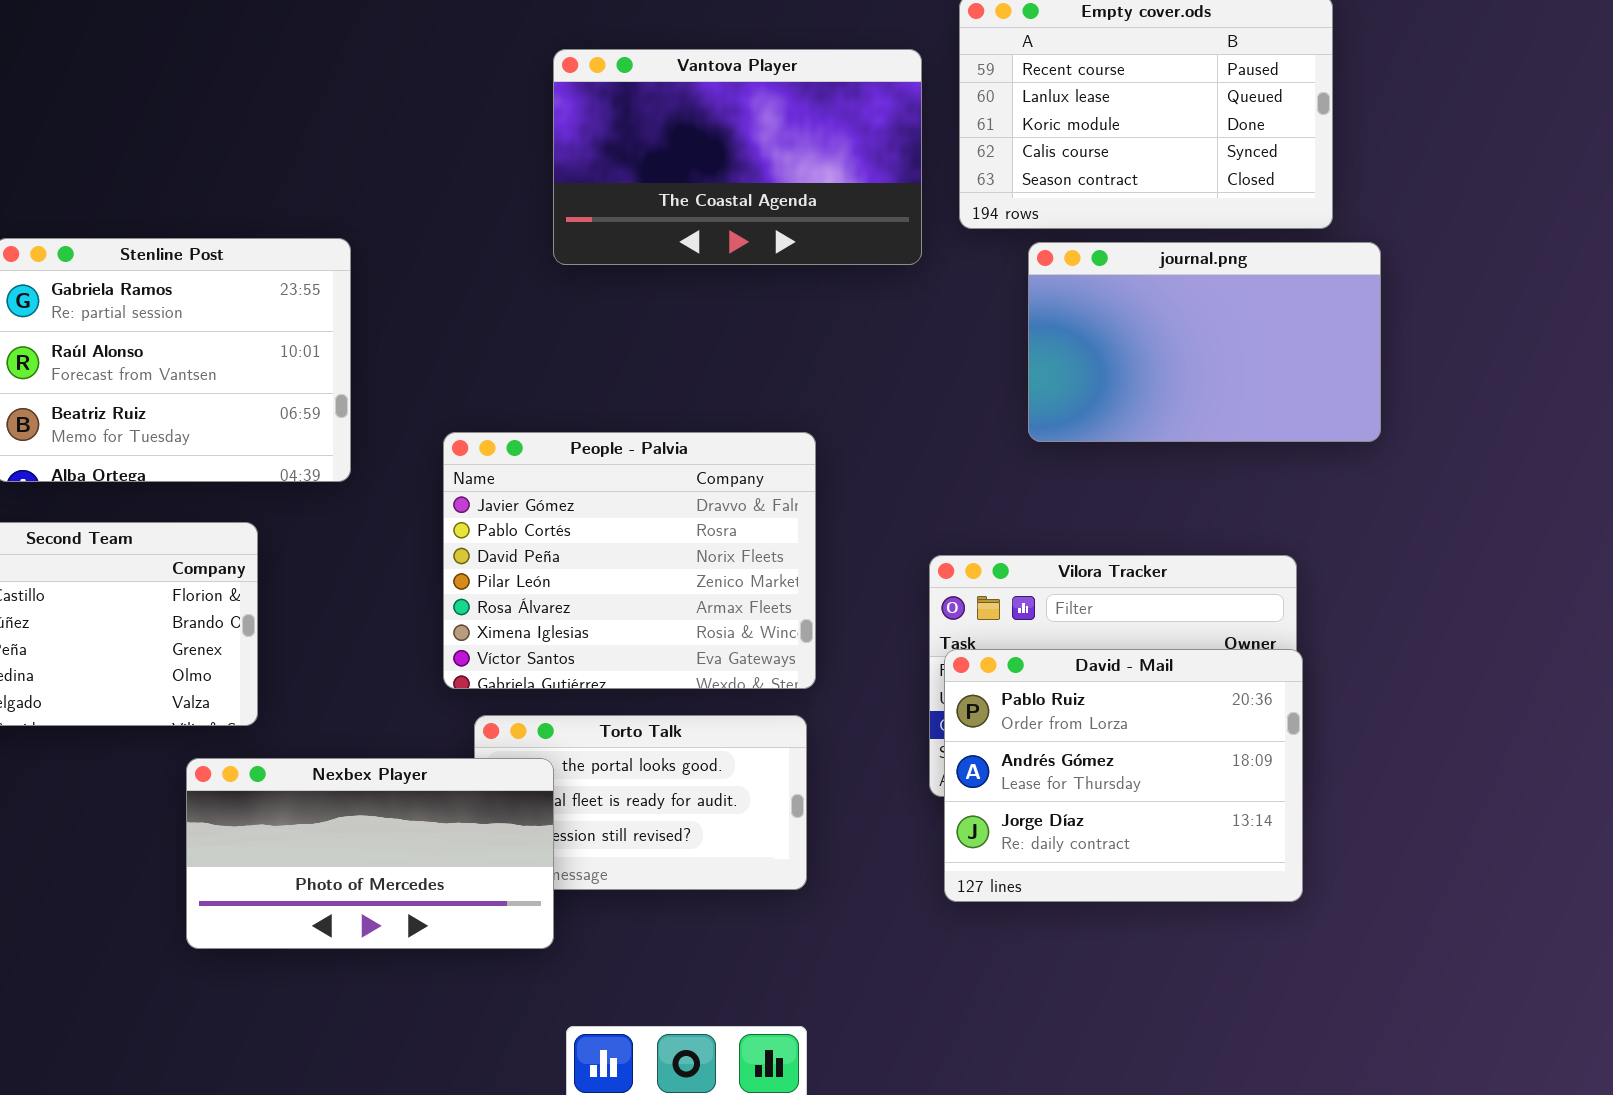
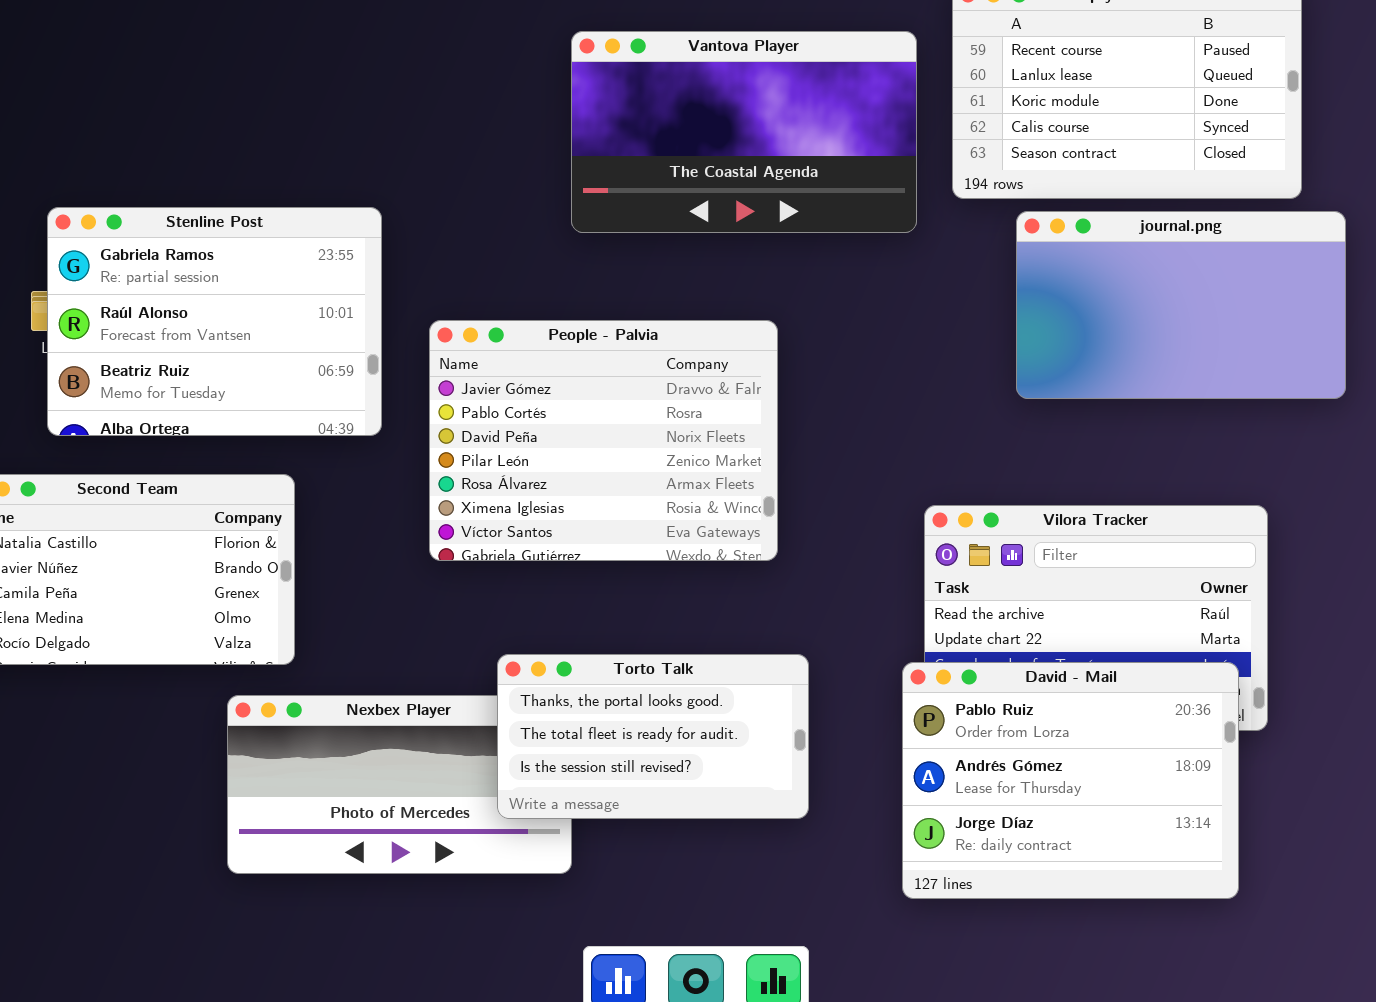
People - Palvia: [443,432,816,689] -> [429,320,778,561], moved
David - Mail: [944,649,1303,902] -> [902,662,1239,899], moved
Torto Talk: [474,715,807,890] -> [497,654,809,819], raised

